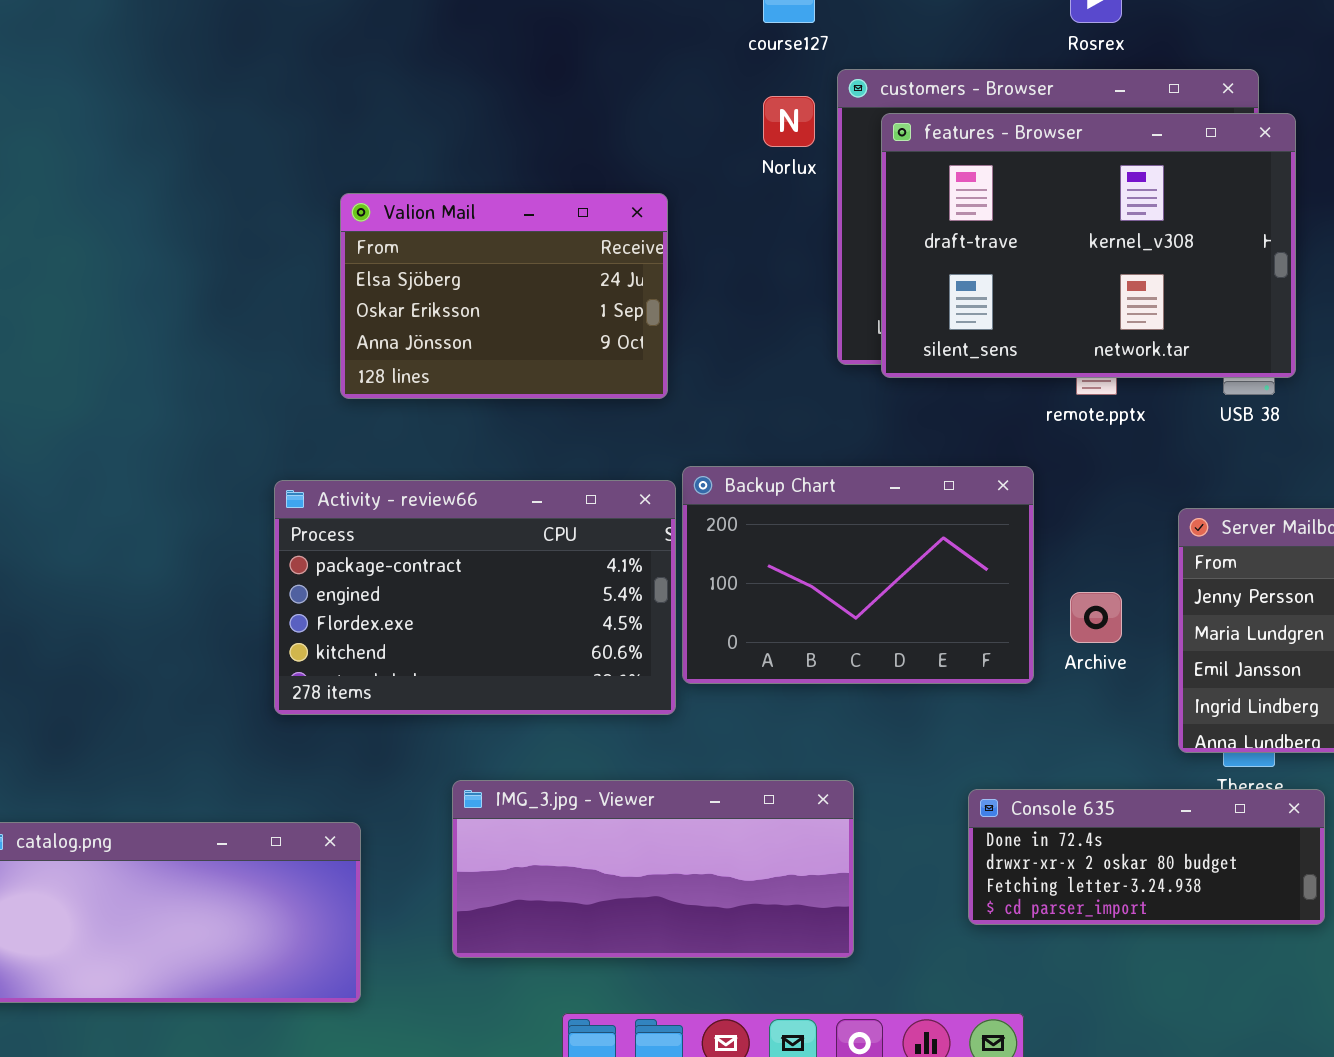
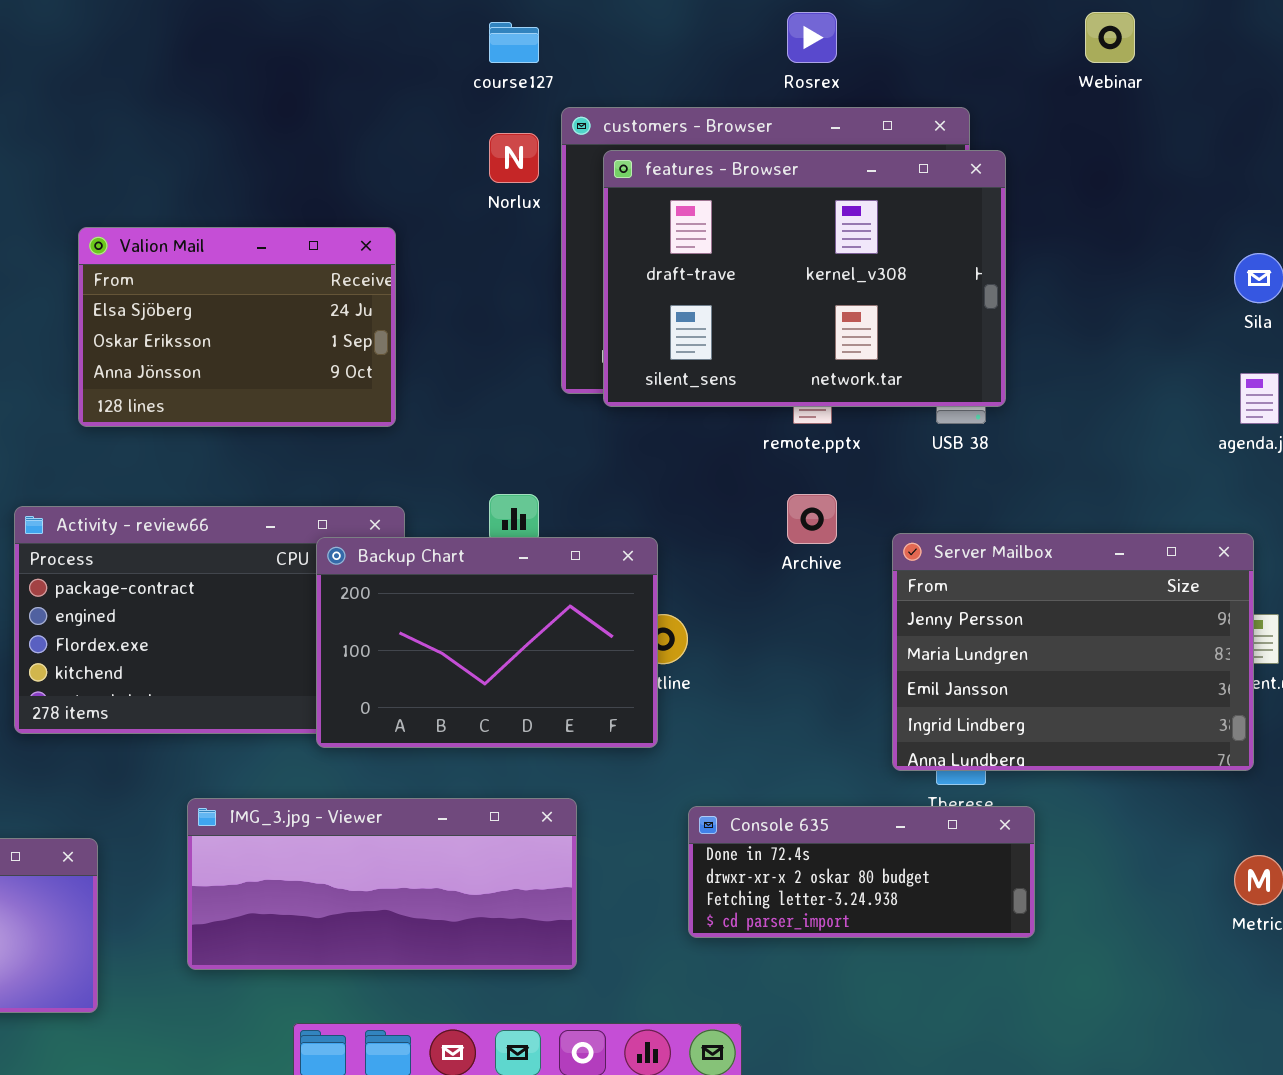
Backup Chart: [682,466,1034,684] -> [316,537,658,748], moved
Archive: [1070,592,1122,643] -> [787,494,837,544], moved

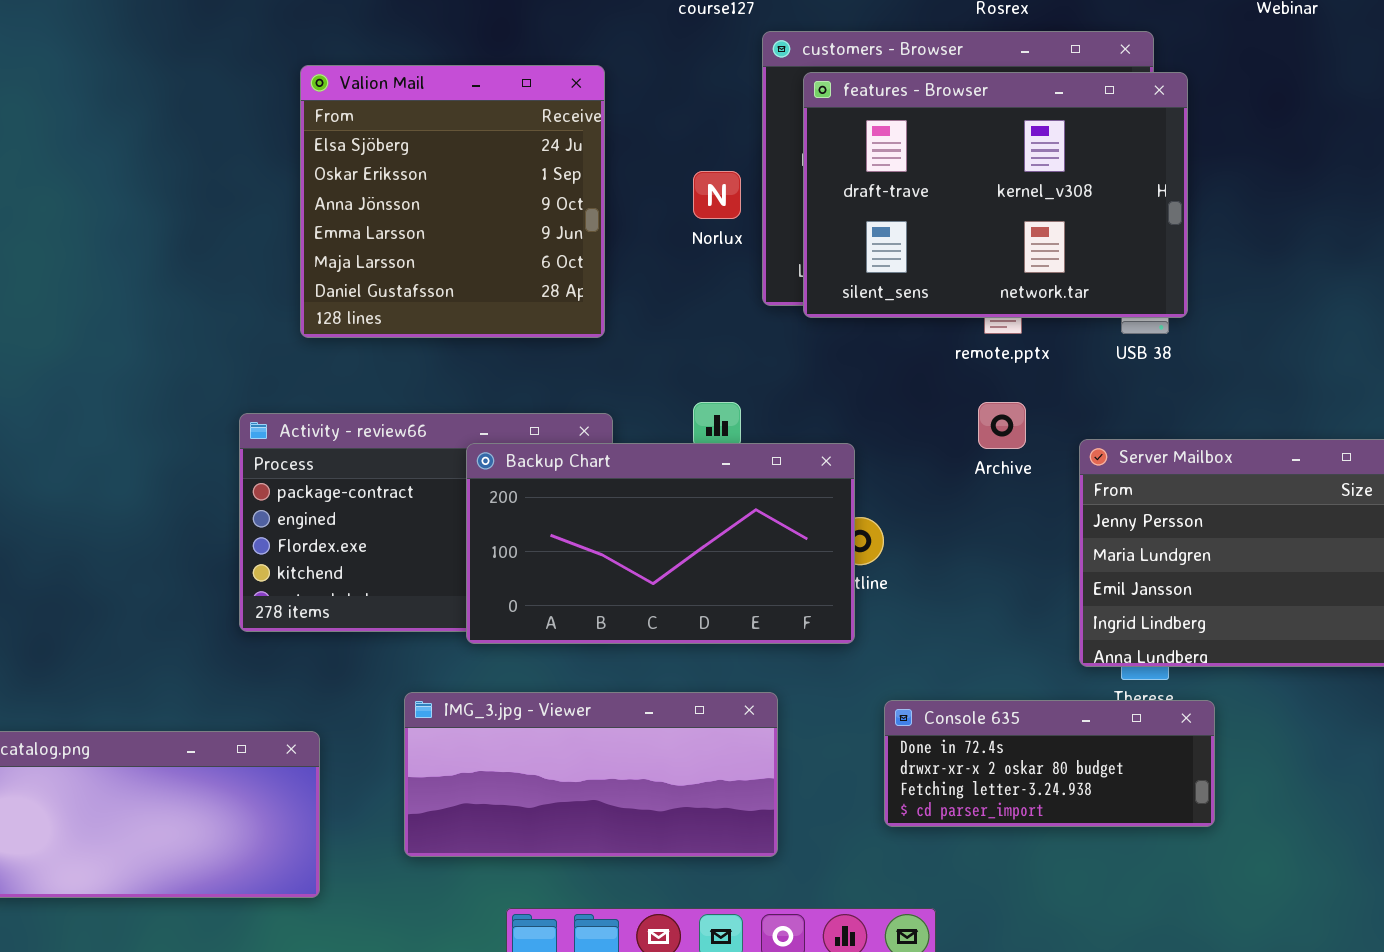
Norlux: [489,133,539,183] -> [693,171,741,219], moved
Valion Mail: [78,227,396,427] -> [300,65,605,338], resized
Backup Chart: [316,537,658,748] -> [466,443,855,644], resized

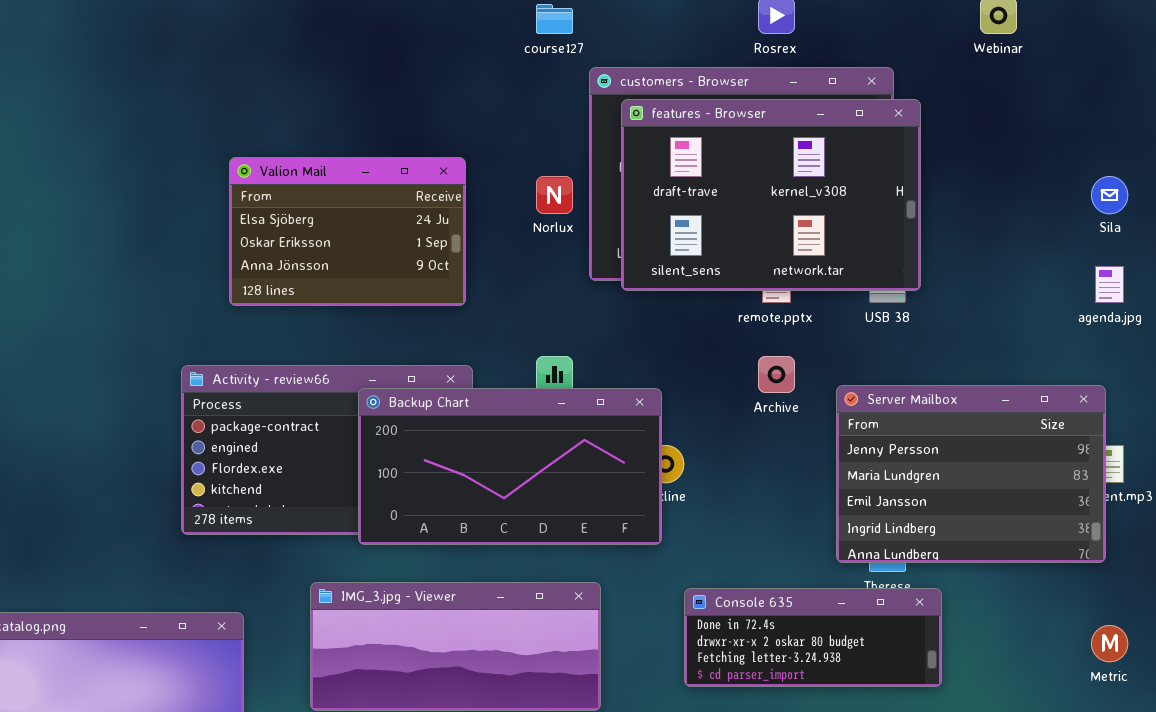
Valion Mail: [300,65,605,338] -> [229,157,466,306], resized

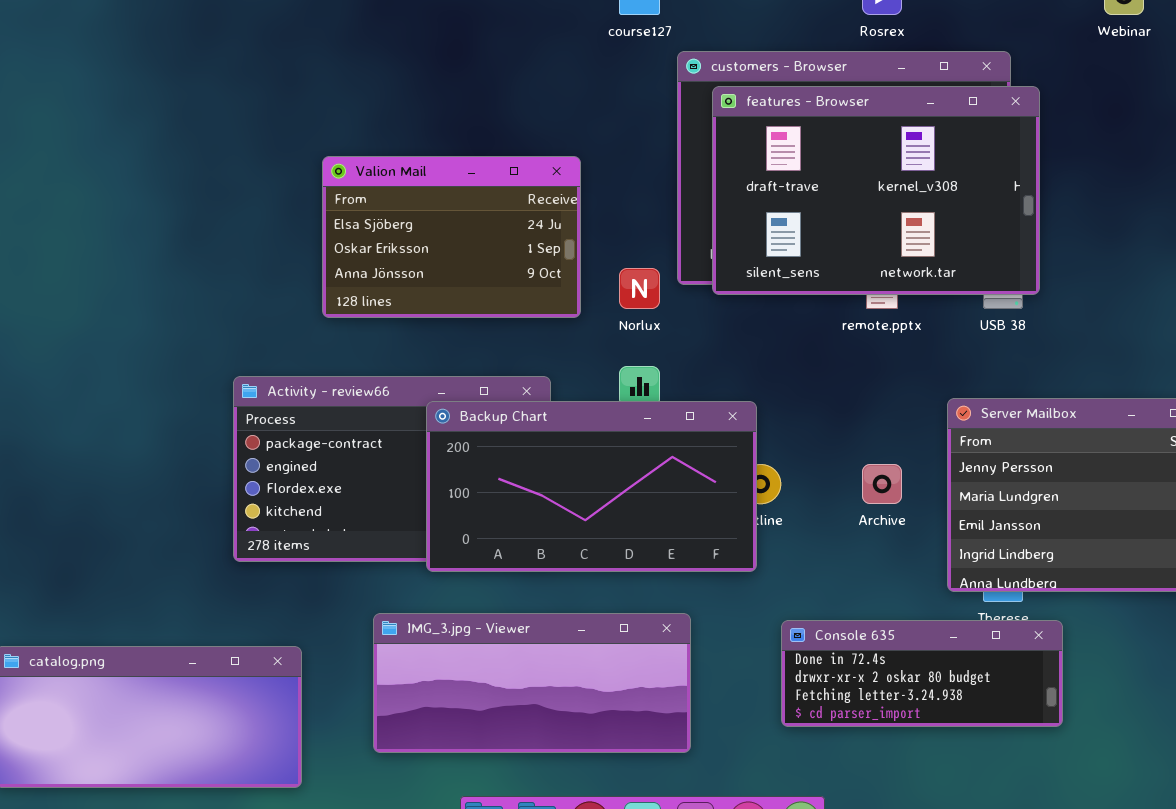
Valion Mail: [229,157,466,306] -> [322,156,581,318], moved
Norlux: [536,176,573,214] -> [619,268,660,309], moved
Archive: [758,356,795,393] -> [862,464,902,504], moved

